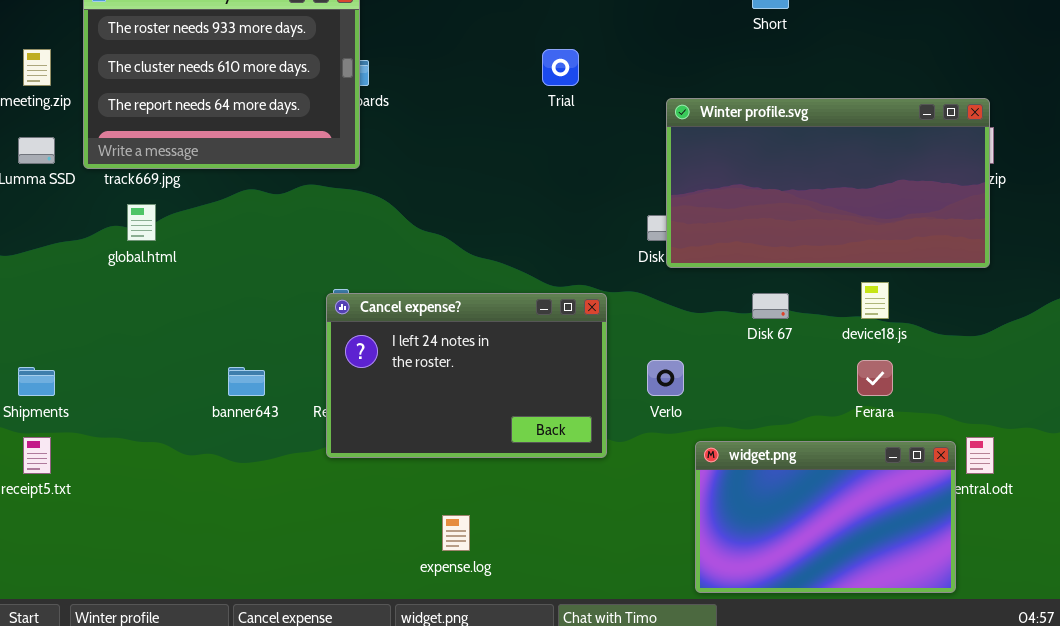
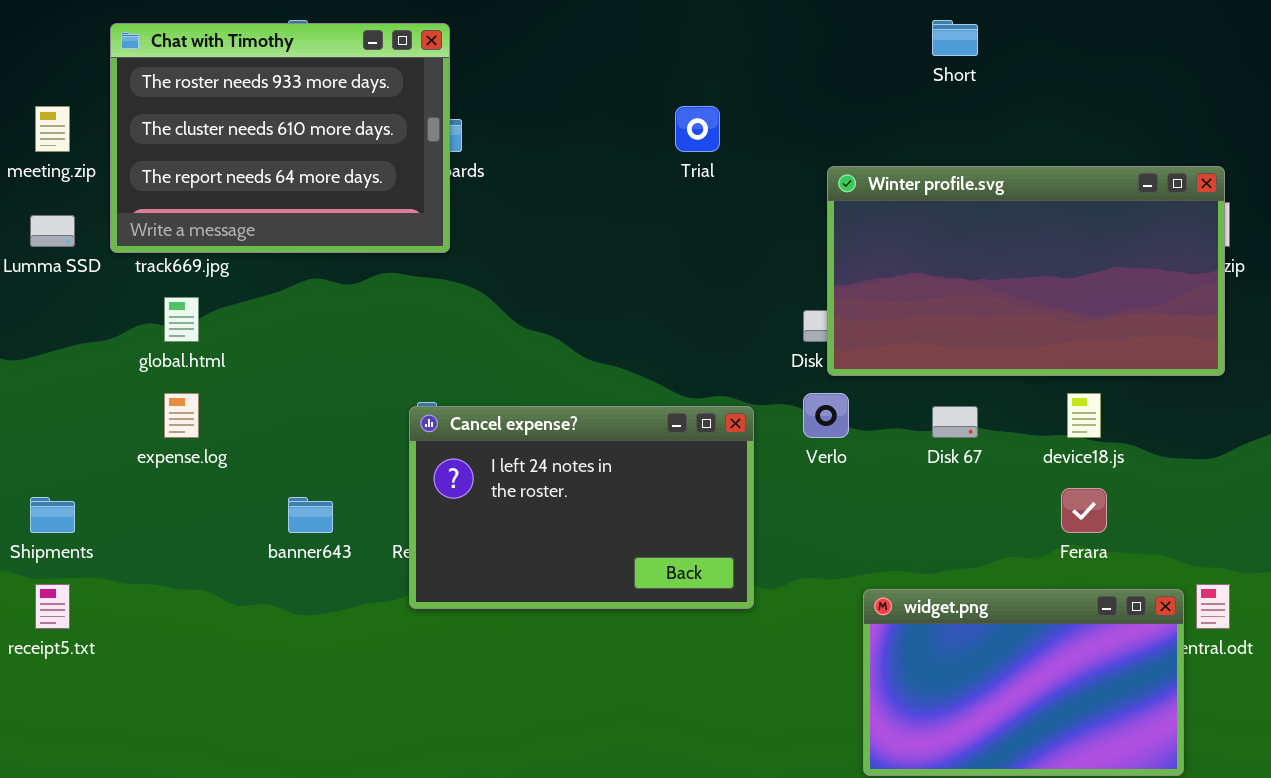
Verlo: [647,360,684,396] -> [803,393,849,438], moved
expense.log: [442,515,470,551] -> [164,393,199,438], moved

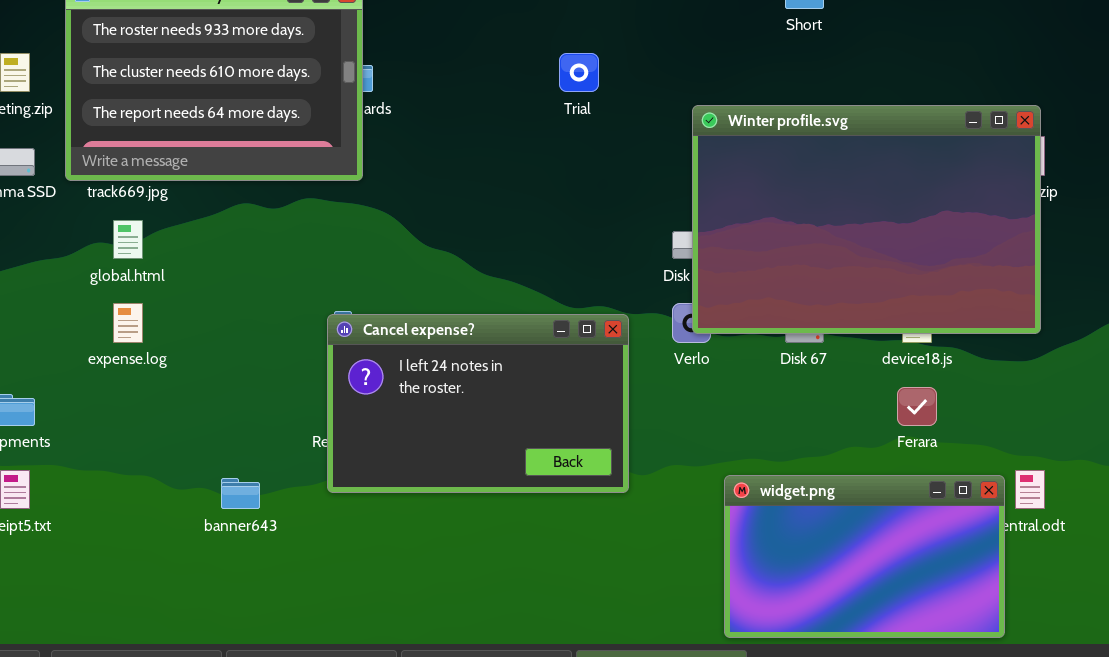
Winter profile.svg: [827,166,1225,376] -> [692,105,1041,334], resized
banner643: [288,497,333,533] -> [221,478,260,509], moved

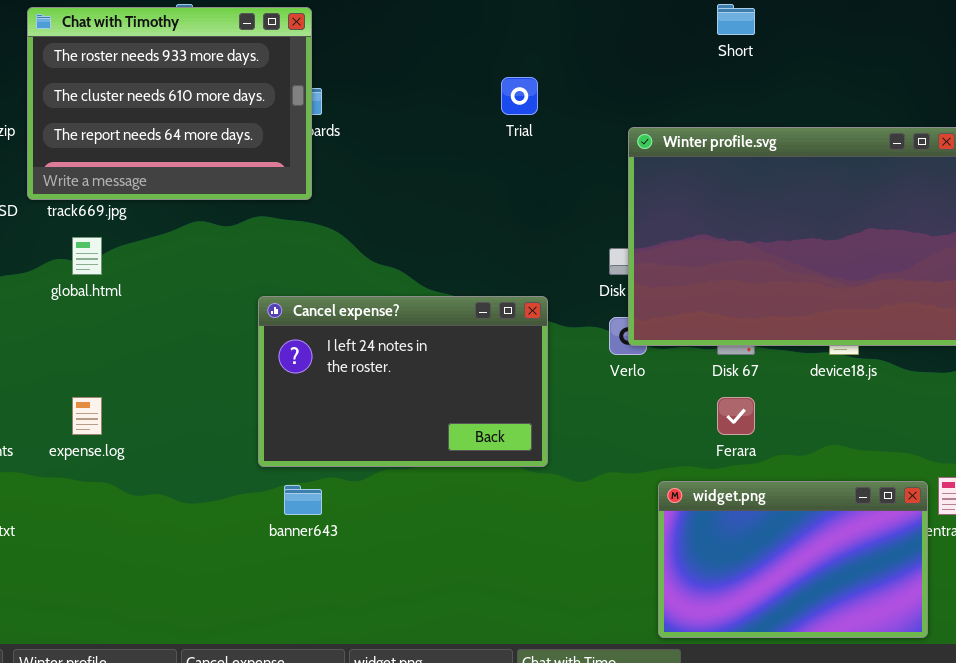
expense.log: [113,303,143,343] -> [72,397,102,435], moved
Cancel expense?: [327,314,629,493] -> [258,296,548,467], moved
Ferara: [897,387,937,426] -> [717,397,755,435], moved
banner643: [221,478,260,509] -> [284,485,322,515], moved

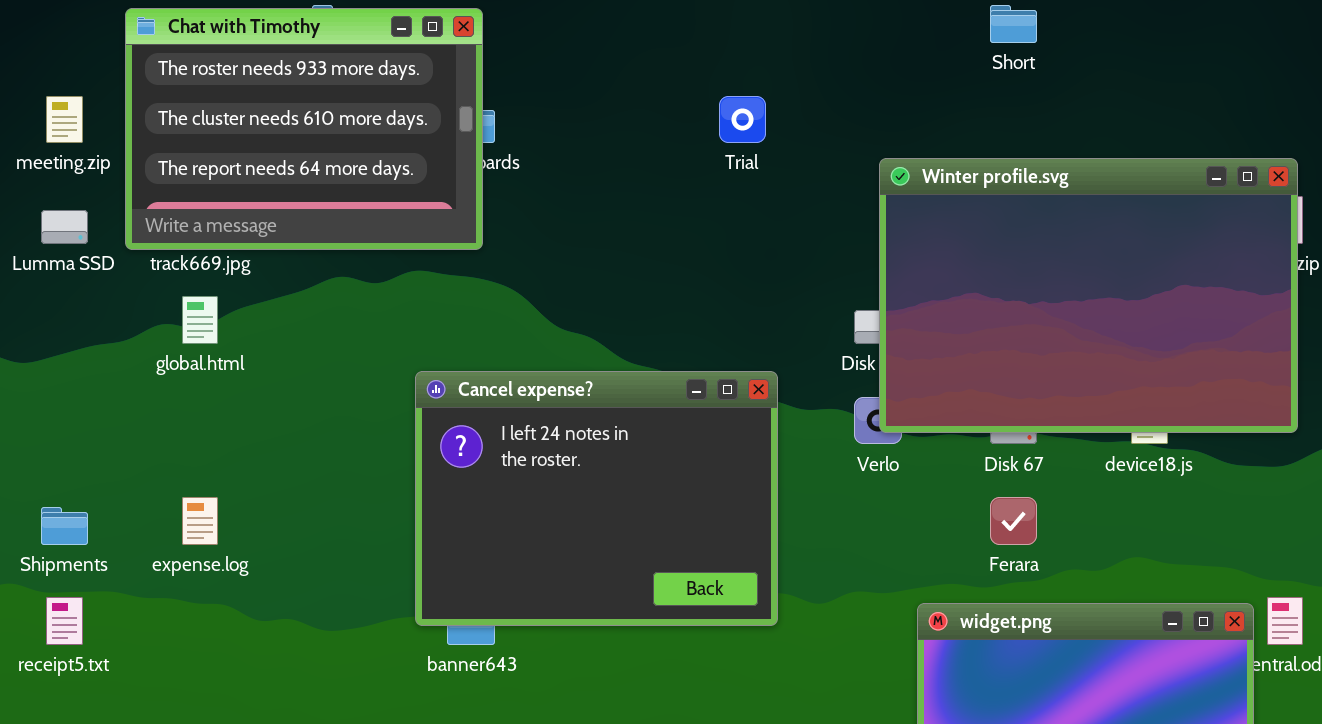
Cancel expense?: [258,296,548,467] -> [415,371,778,626], resized

